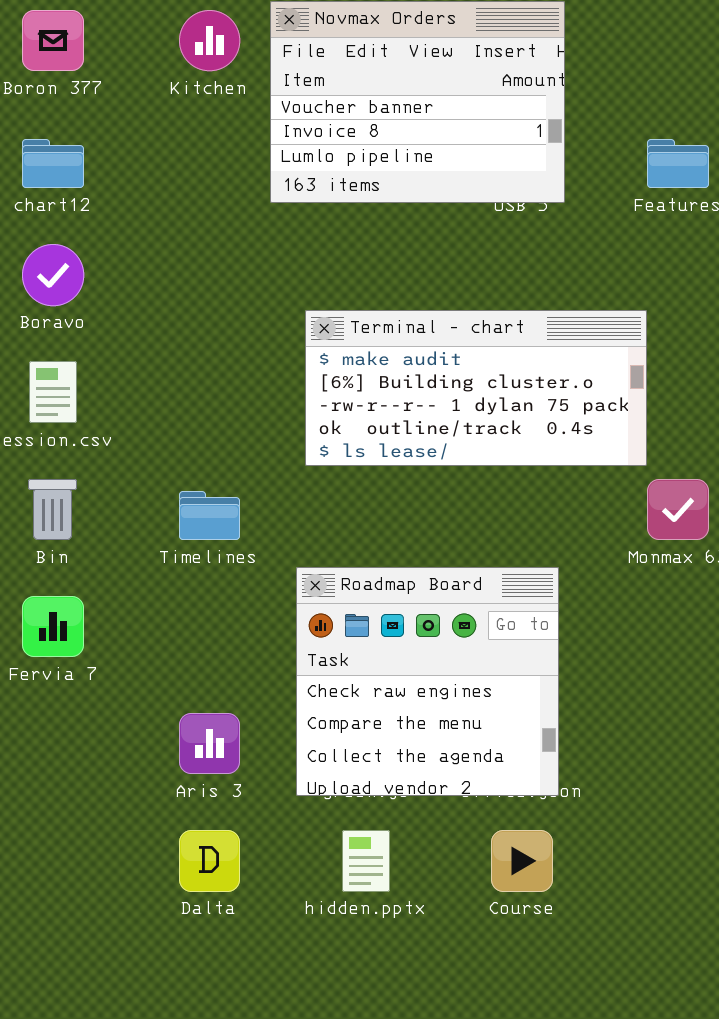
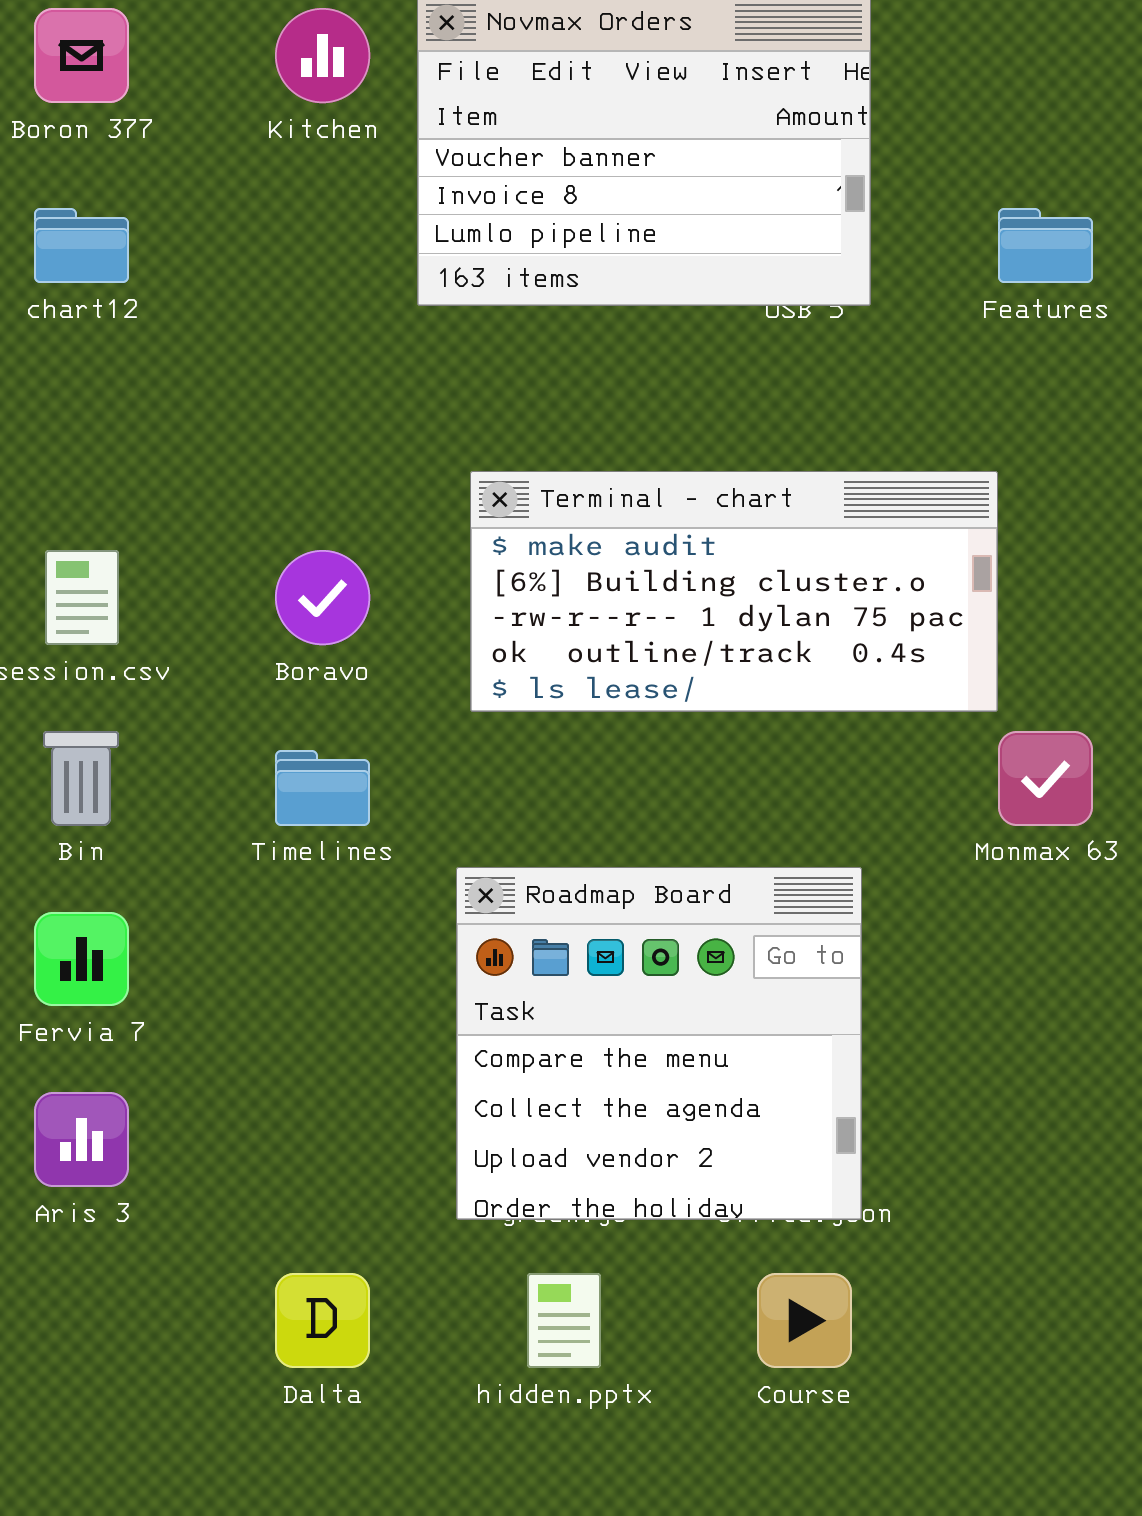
Boravo: [22,244,84,306] -> [275,550,370,645], moved
Roadmap Board: [296,567,559,796] -> [456,867,862,1220], scrolled down 1 row
Aris 3: [179,713,240,774] -> [34,1092,129,1187], moved

